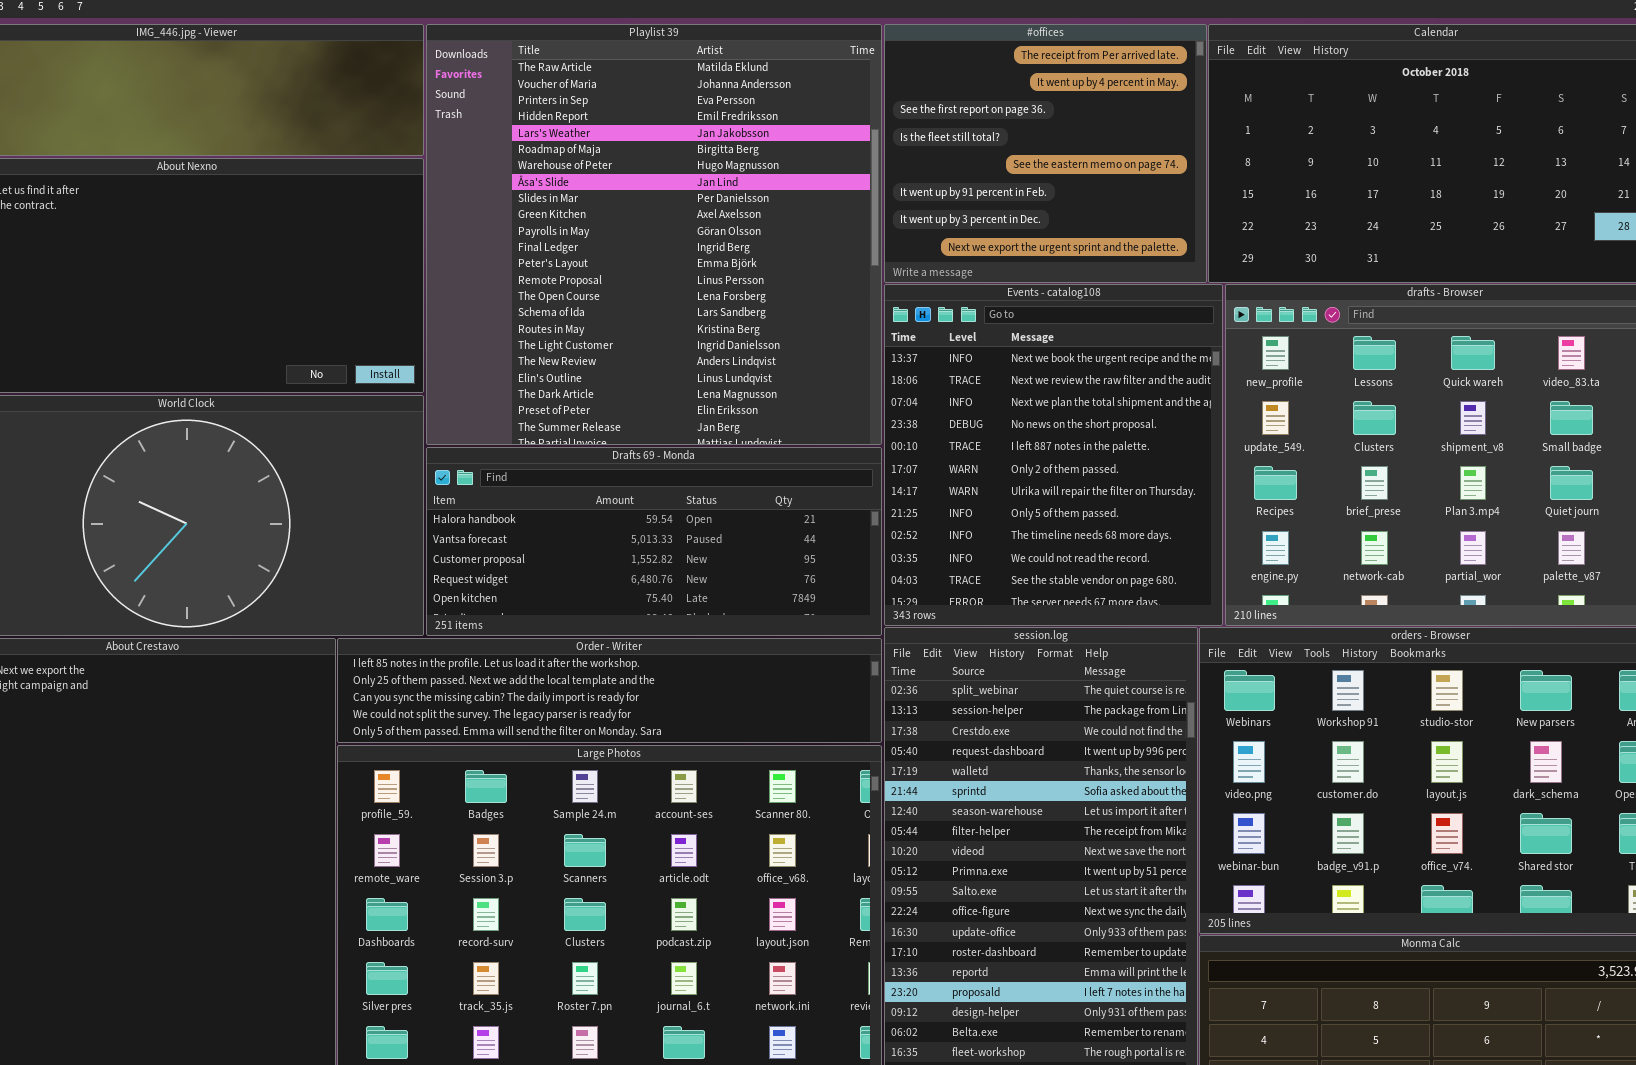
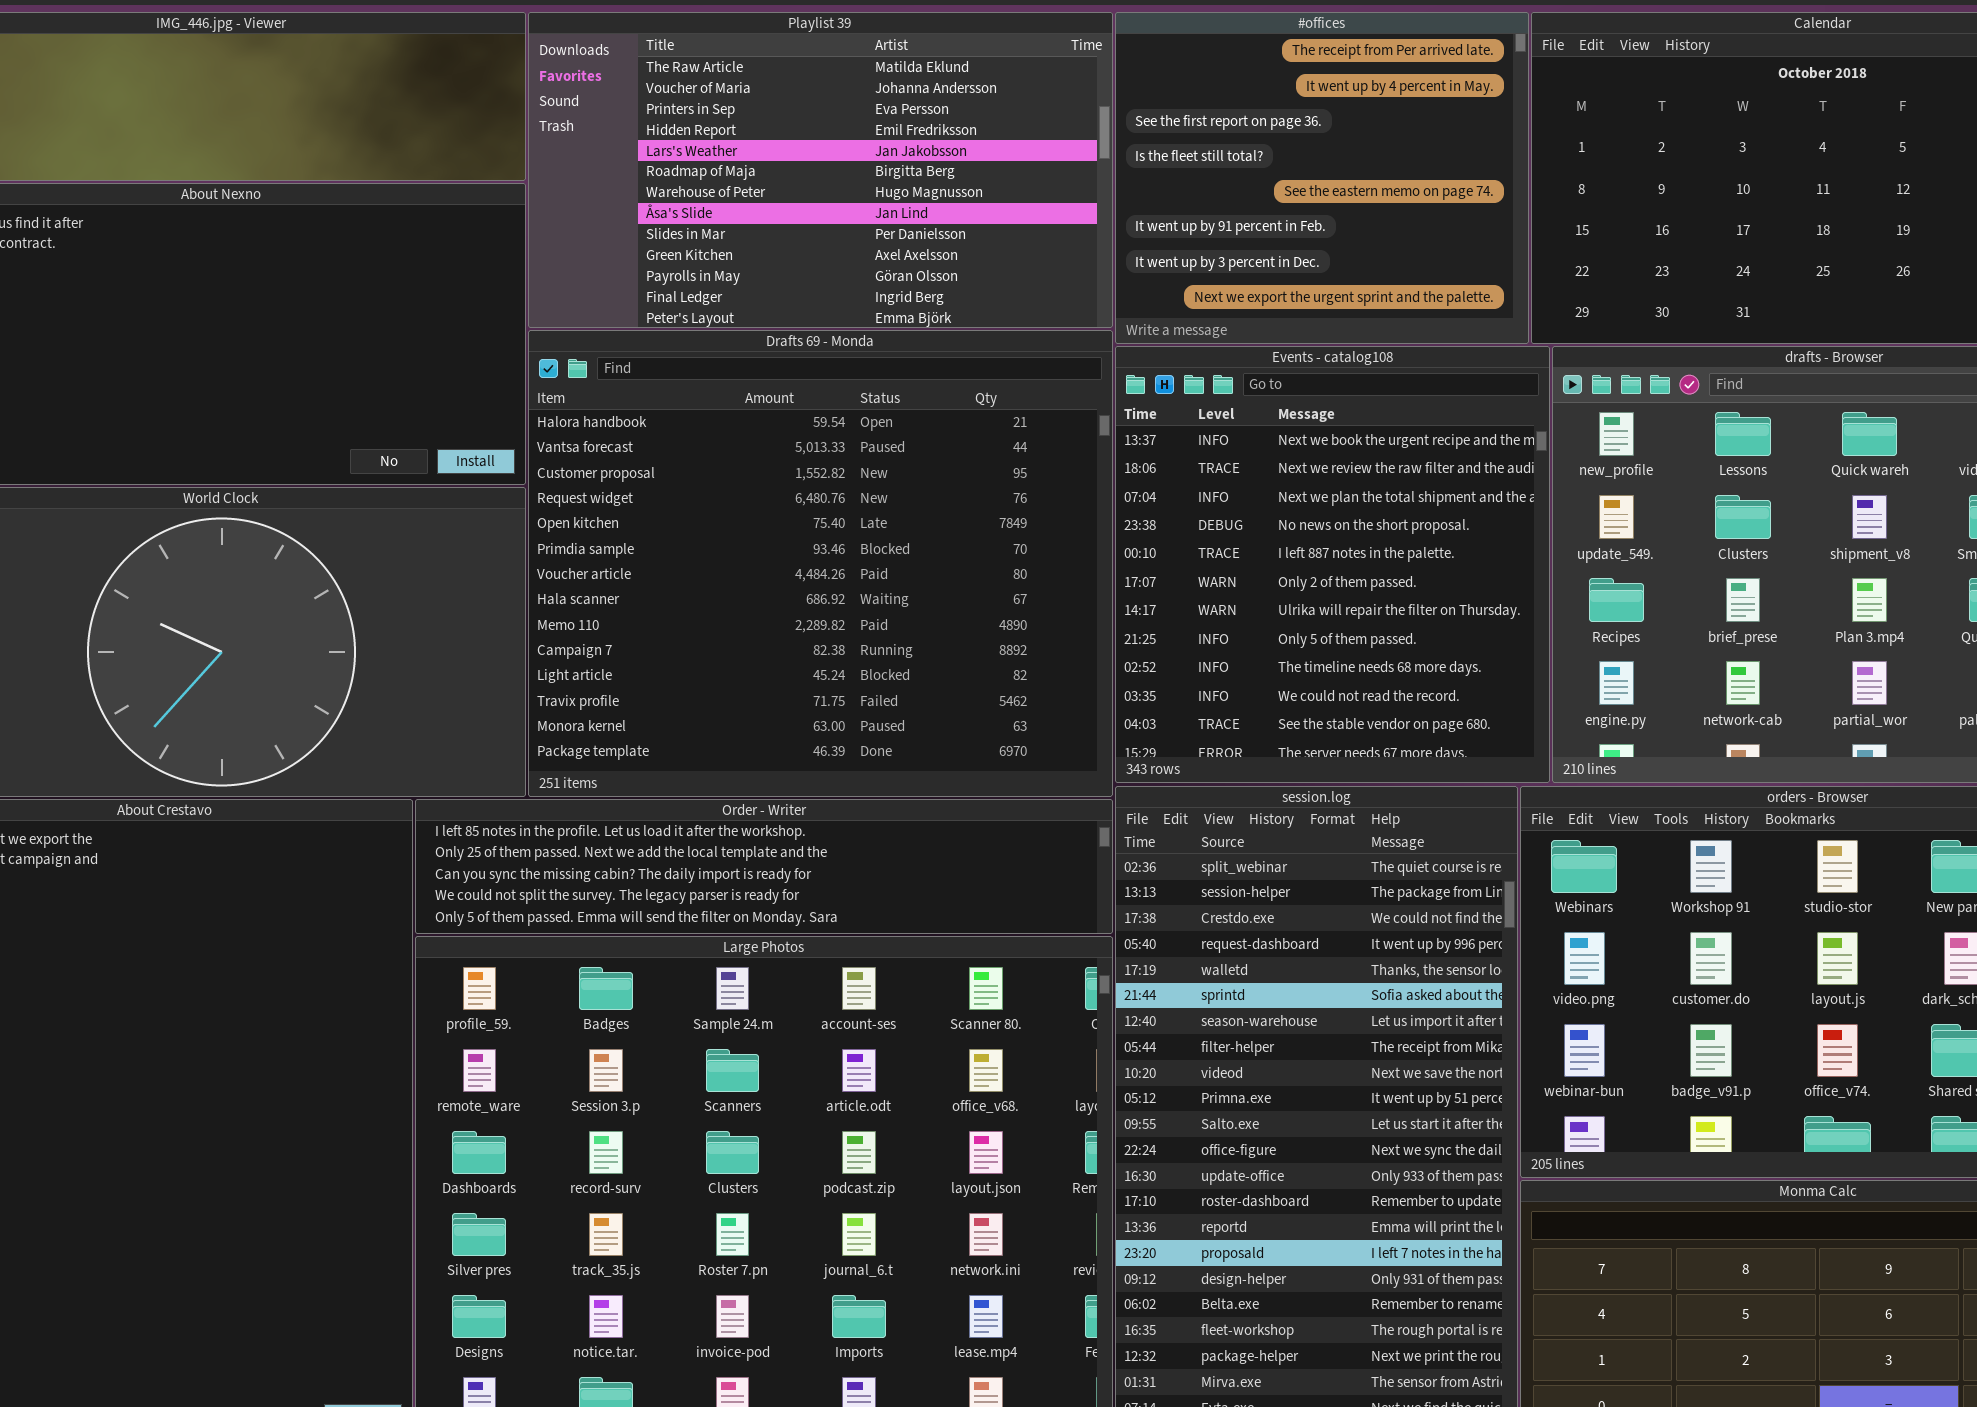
Playlist 39: [426,24,882,445] -> [528,12,1113,328], resized
Drafts 69 - Monda: [426,447,882,636] -> [528,330,1113,797], resized

